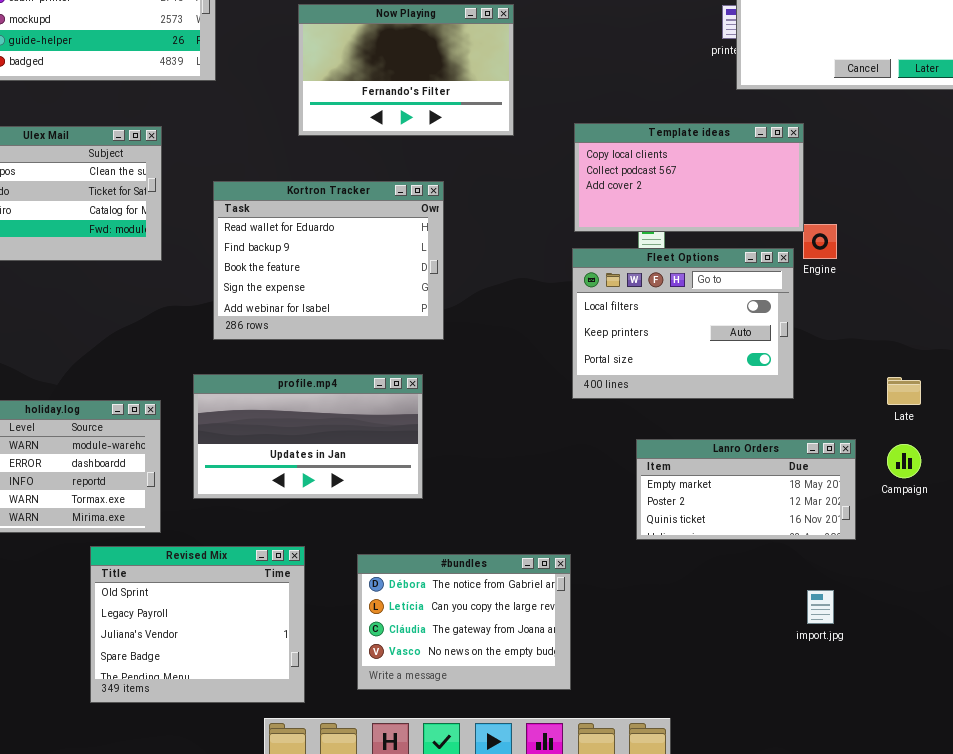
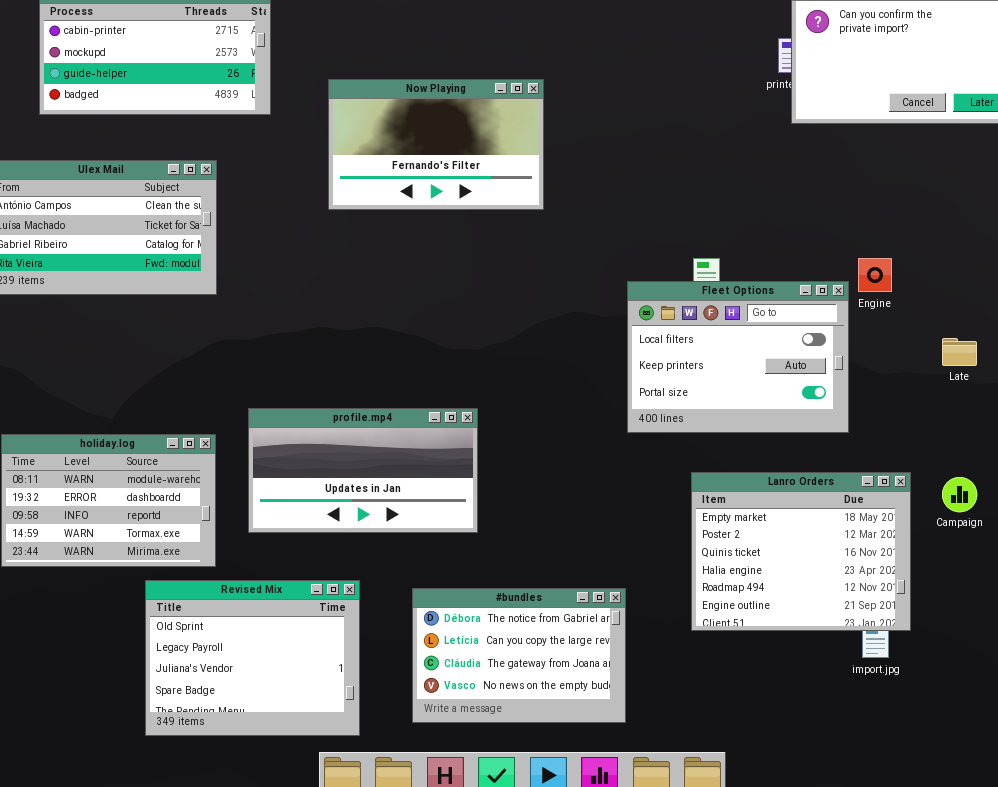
Now Playing: [298,4,514,136] -> [328,79,544,210], moved
Template ideas: [574,123,804,232] -> none, closed
Kortron Tracker: [213,181,444,340] -> none, closed
Late: [887,377,921,405] -> [942,338,977,366], moved
Lanro Orders: [636,439,856,540] -> [691,472,911,631], resized

